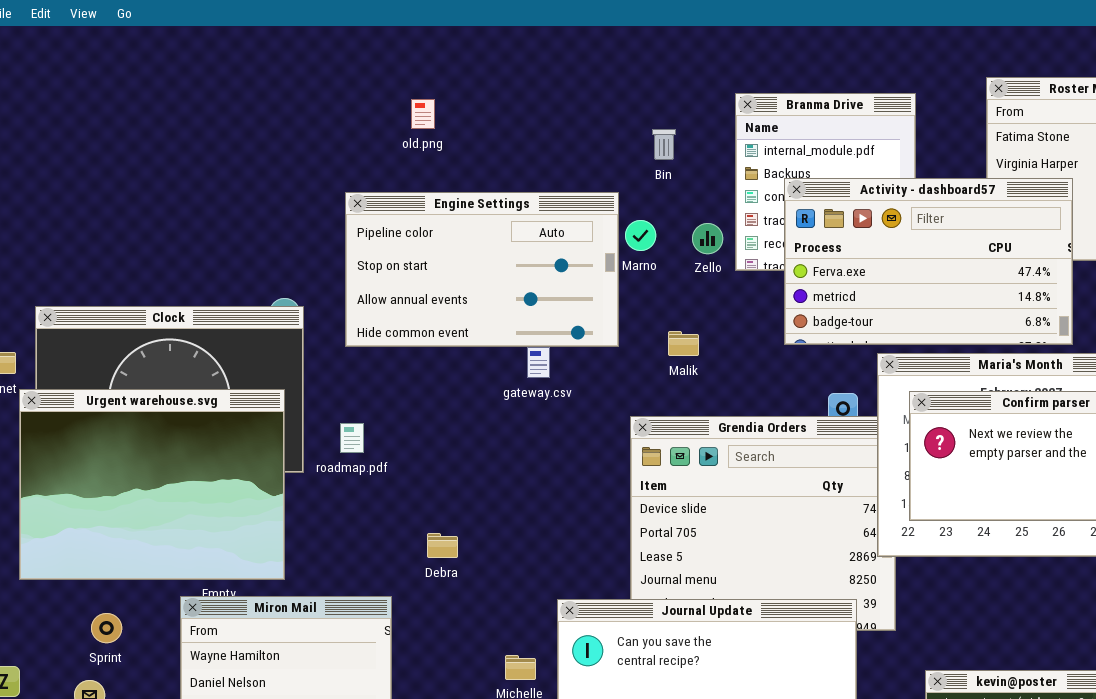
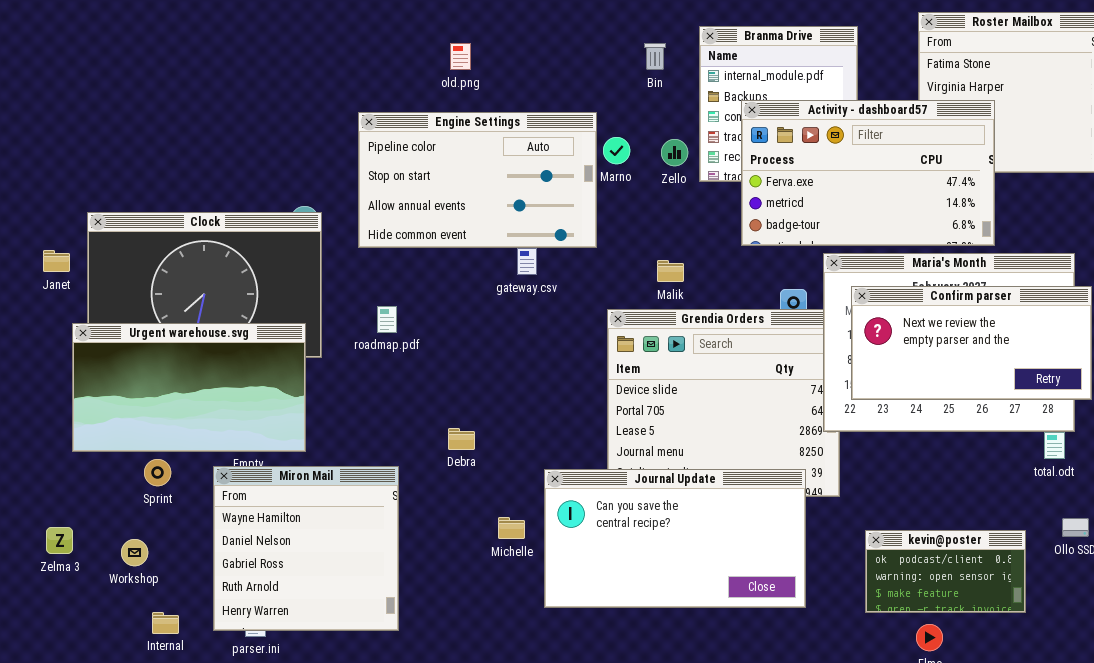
old.png: [411,99,435,129] -> [450,43,471,70], moved
Bin: [652,129,676,160] -> [644,43,666,70], moved
Malik: [668,331,699,356] -> [657,260,684,282], moved
Urgent warehouse.svg: [19,389,285,580] -> [72,323,306,452], resized
roadmap.pdf: [340,423,364,453] -> [377,306,397,333], moved
Debra: [427,533,458,558] -> [448,428,475,450], moved
Sprint: [91,613,122,643] -> [144,459,171,486], moved

